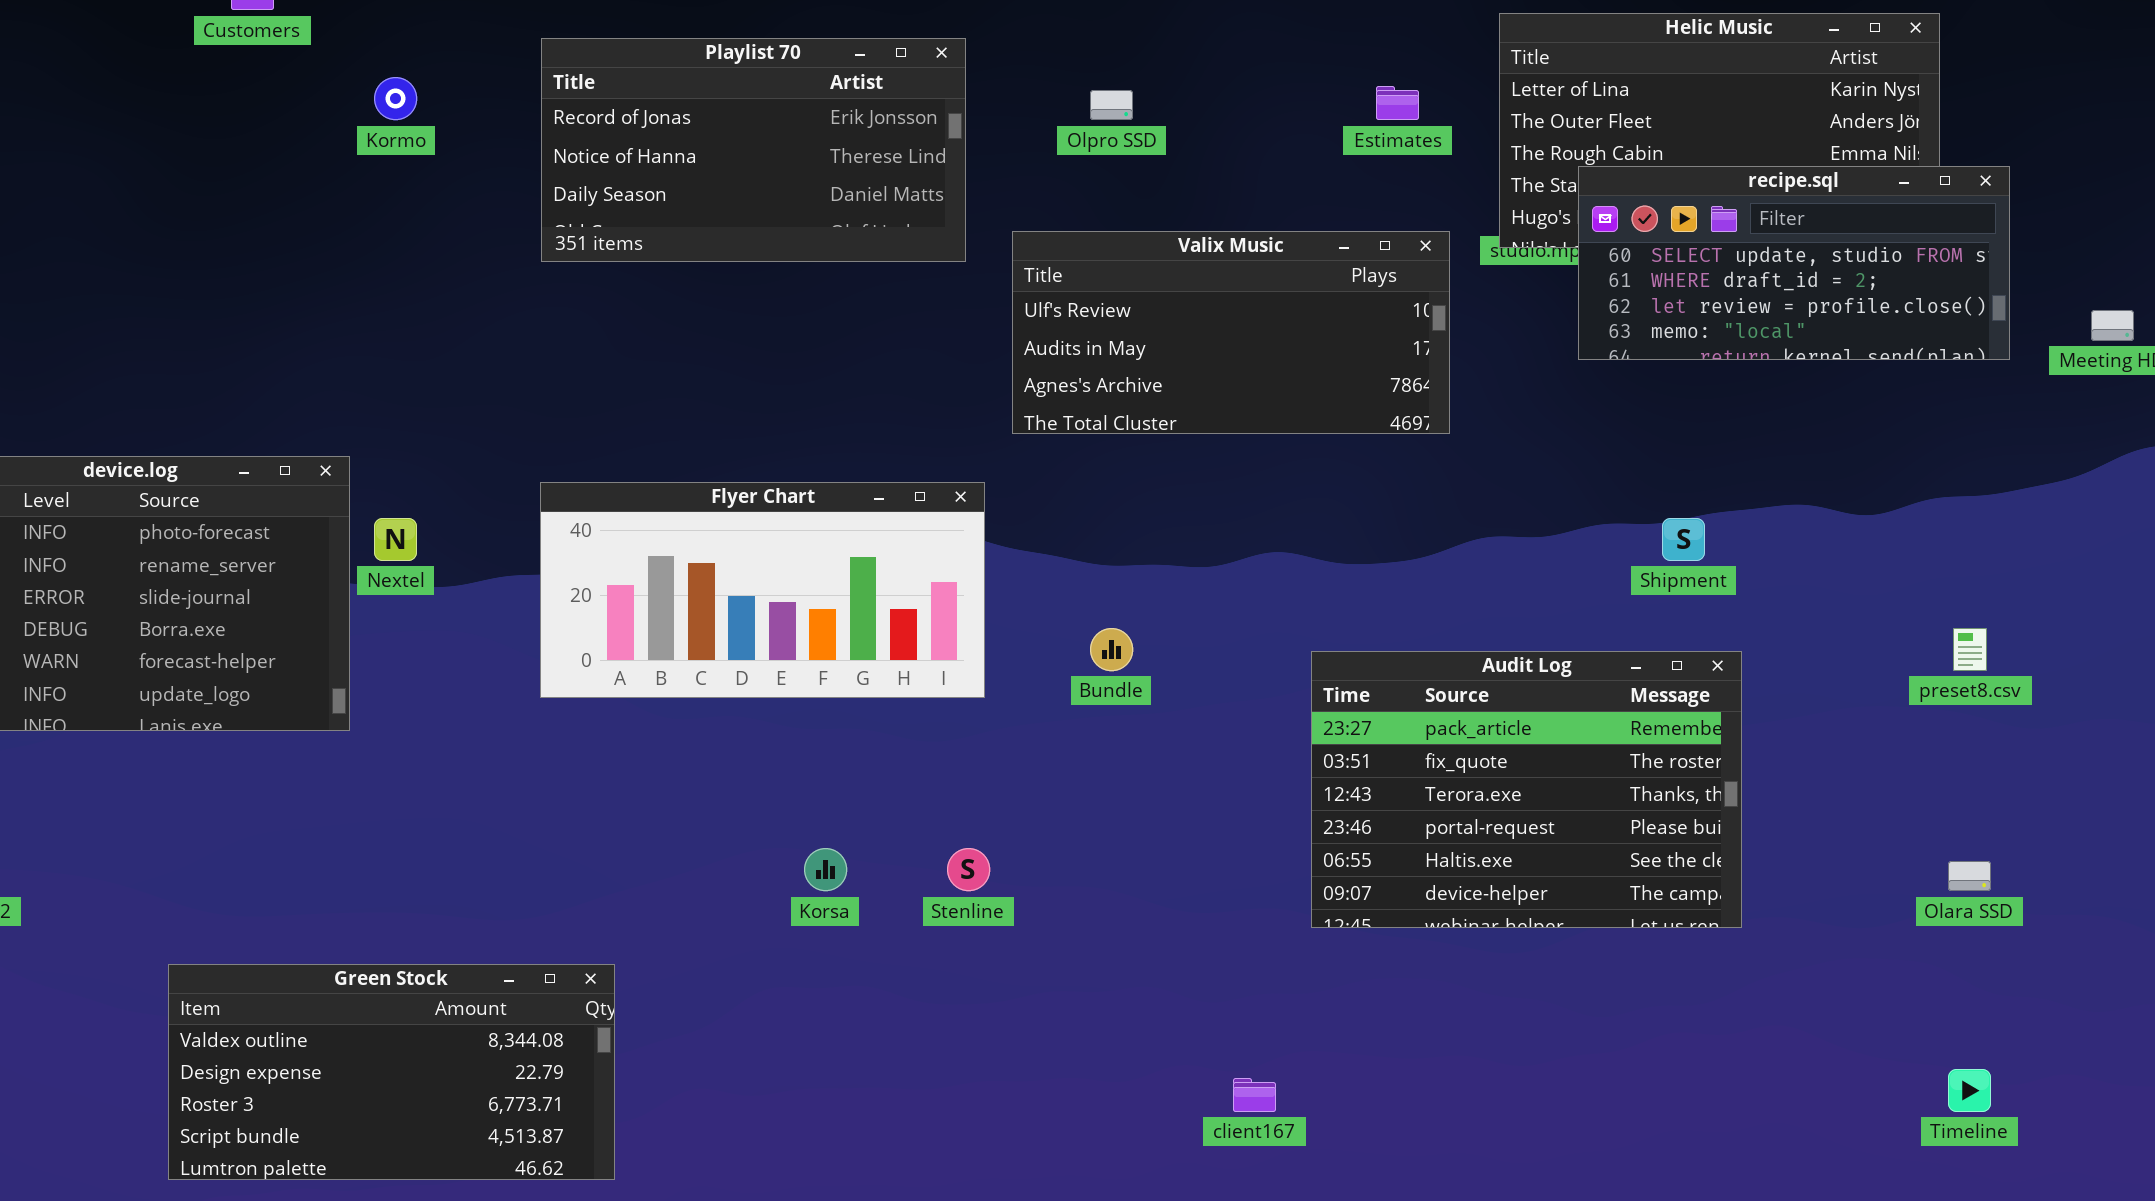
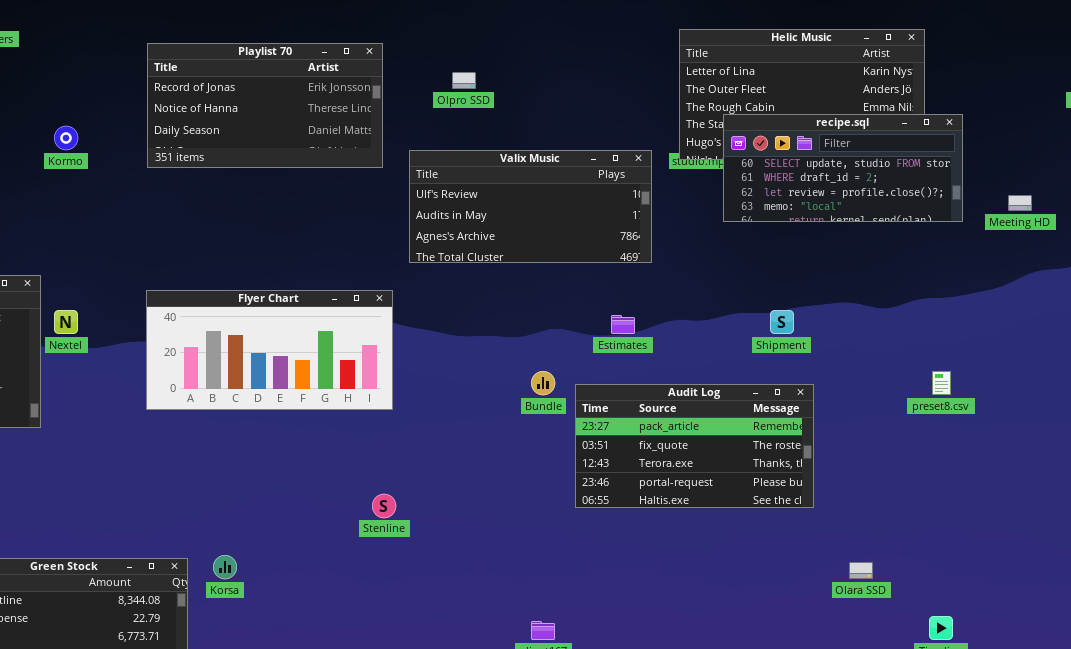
Kormo: [374,77,417,120] -> [54,126,78,150], moved
Estimates: [1376,86,1419,120] -> [611,315,635,334], moved
Bundle: [1090,628,1133,671] -> [531,371,555,395], moved
Audit Log: [1311,651,1742,928] -> [575,384,814,508], resized
Korsa: [804,848,847,891] -> [213,555,237,579], moved
Olara SSD: [1948,861,1991,891] -> [849,562,873,579], moved

